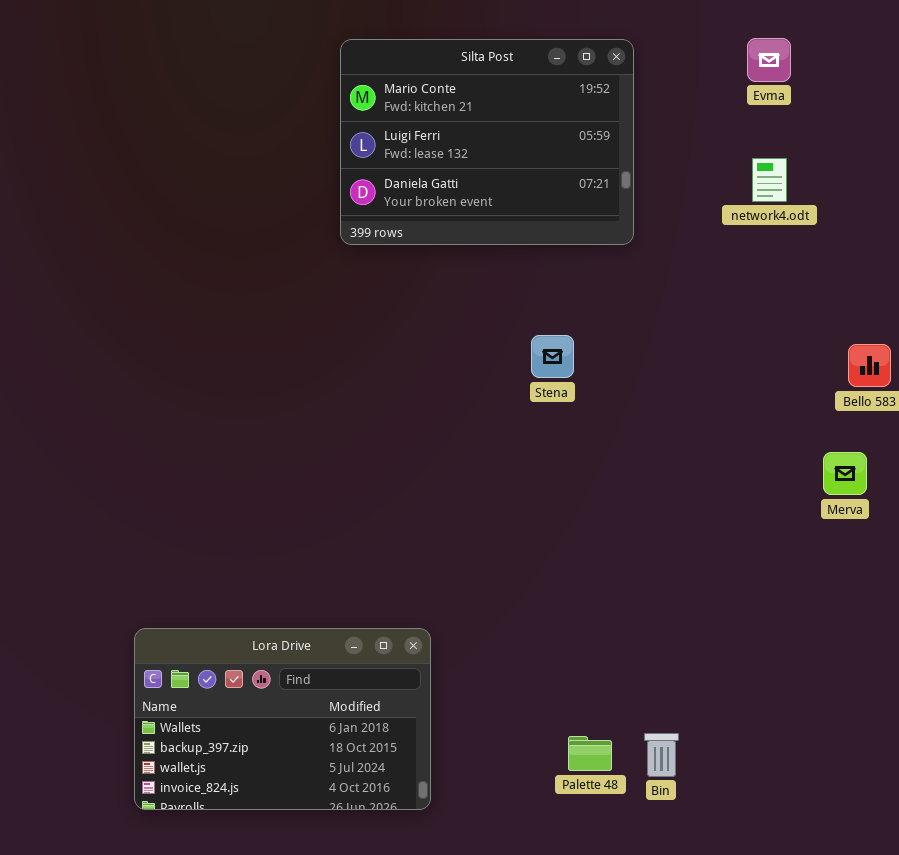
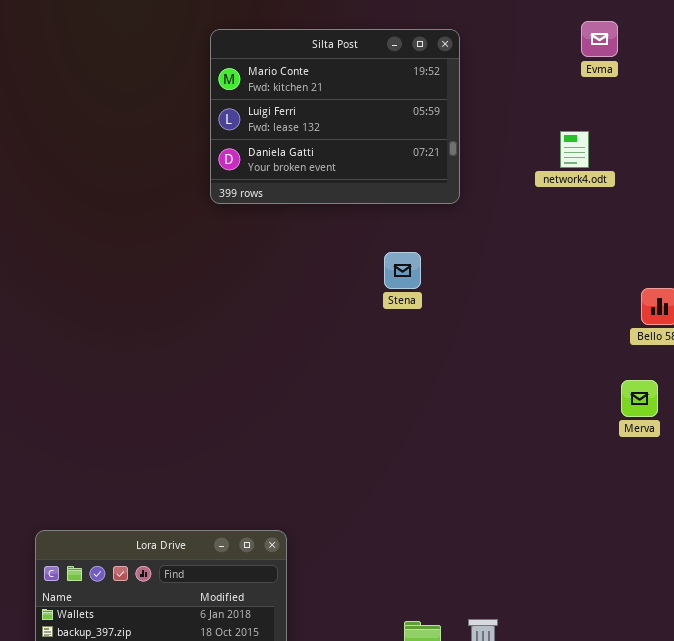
Evma: [747,38,791,82] -> [581,21,618,57], moved
Stena: [531,335,574,378] -> [384,252,421,289], moved

